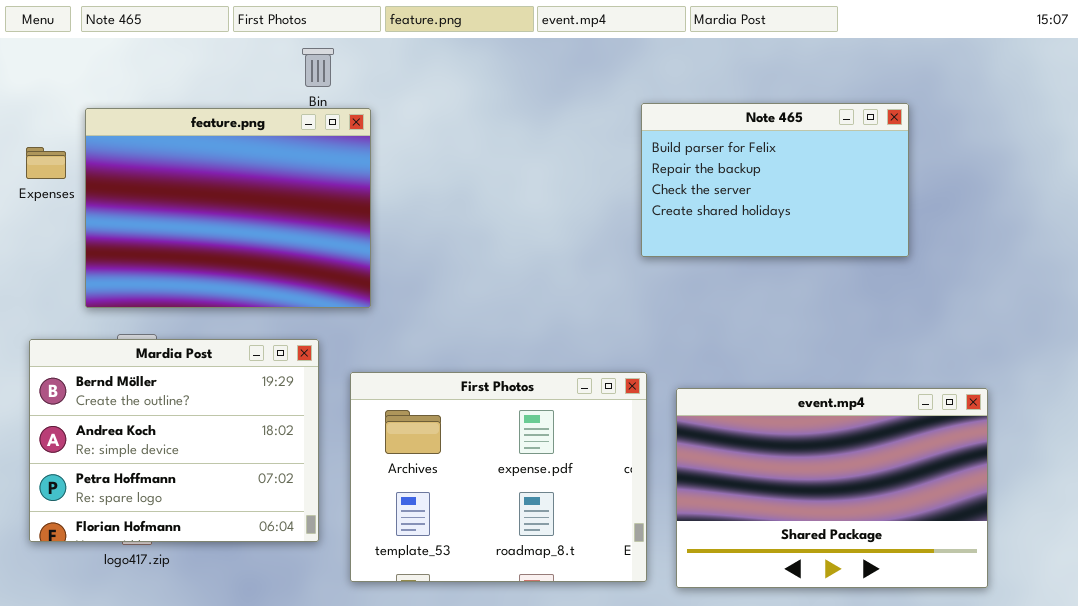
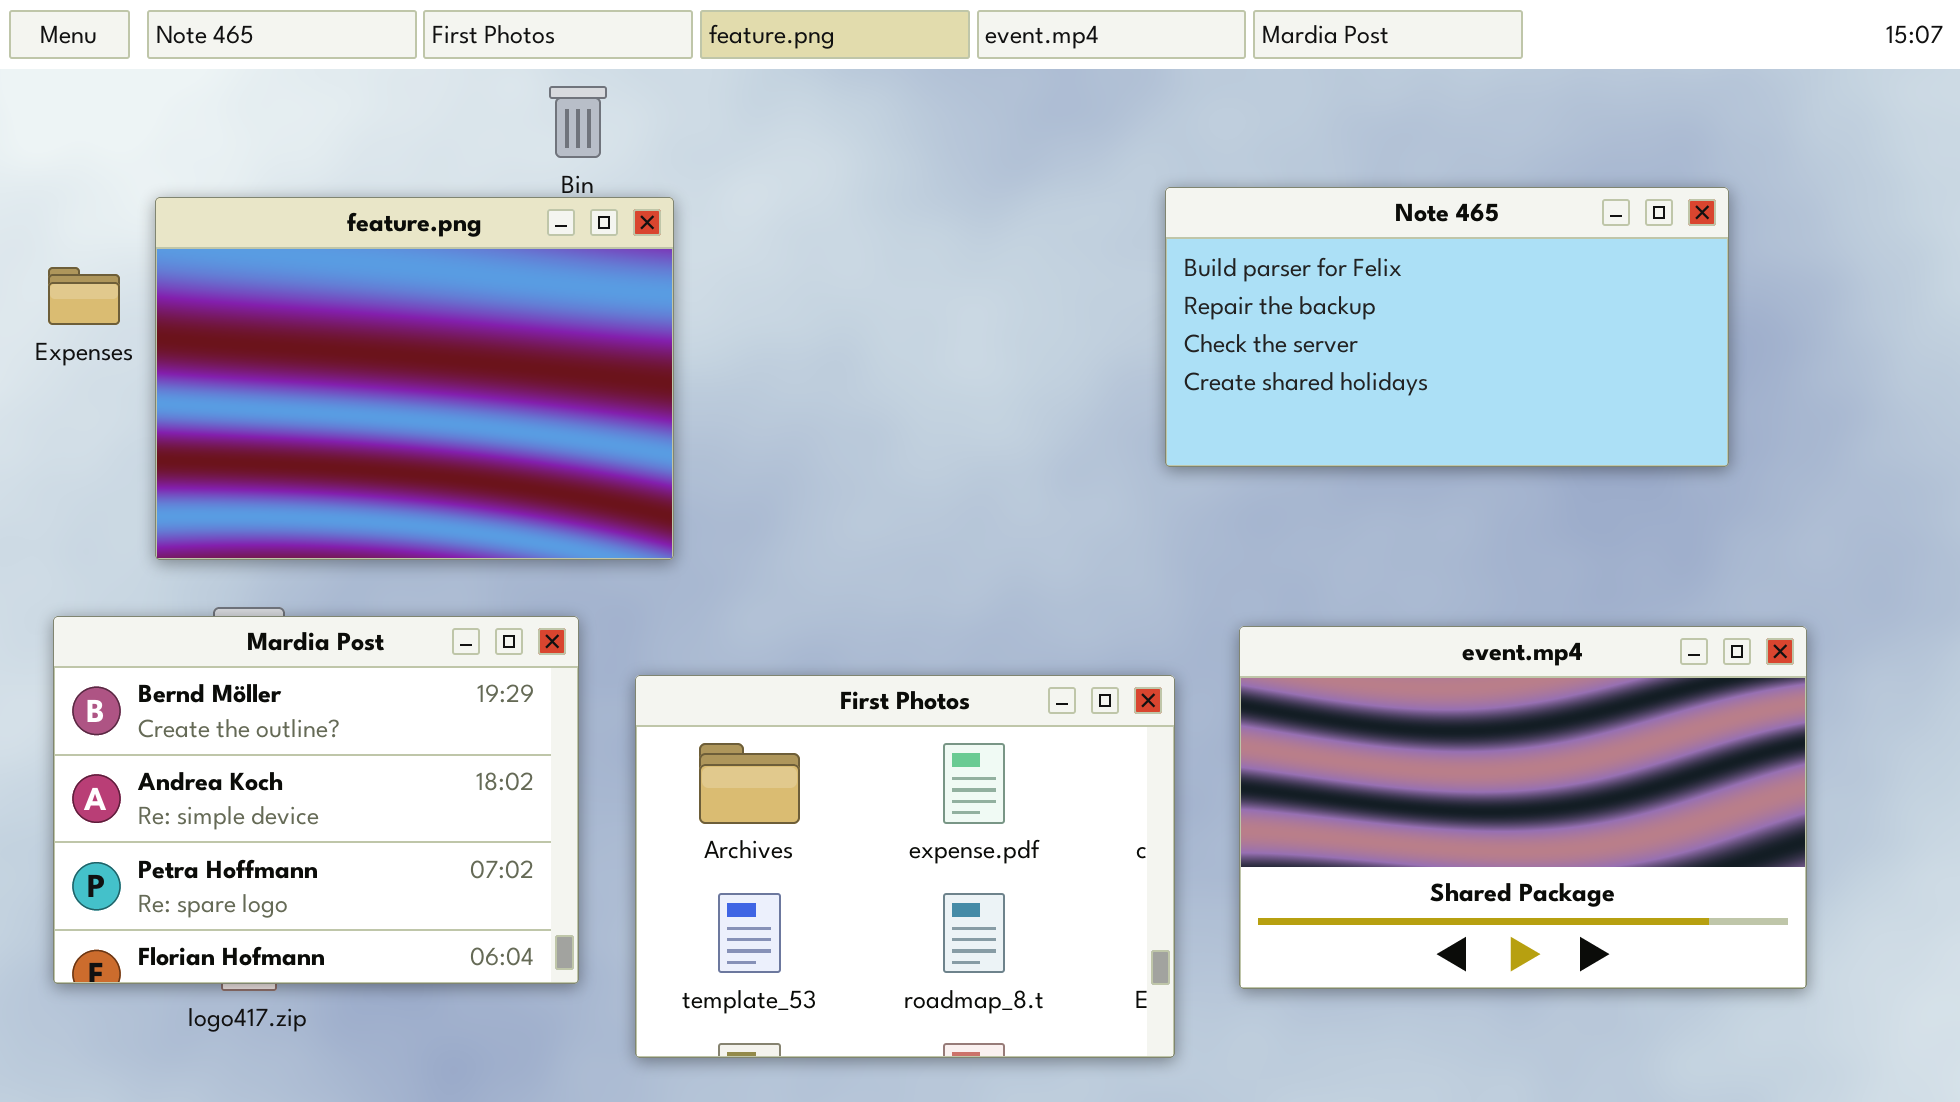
Note 465: [641,103,909,257] -> [1165,187,1729,467], resized
event.mp4: [676,388,988,588] -> [1239,626,1807,989], moved

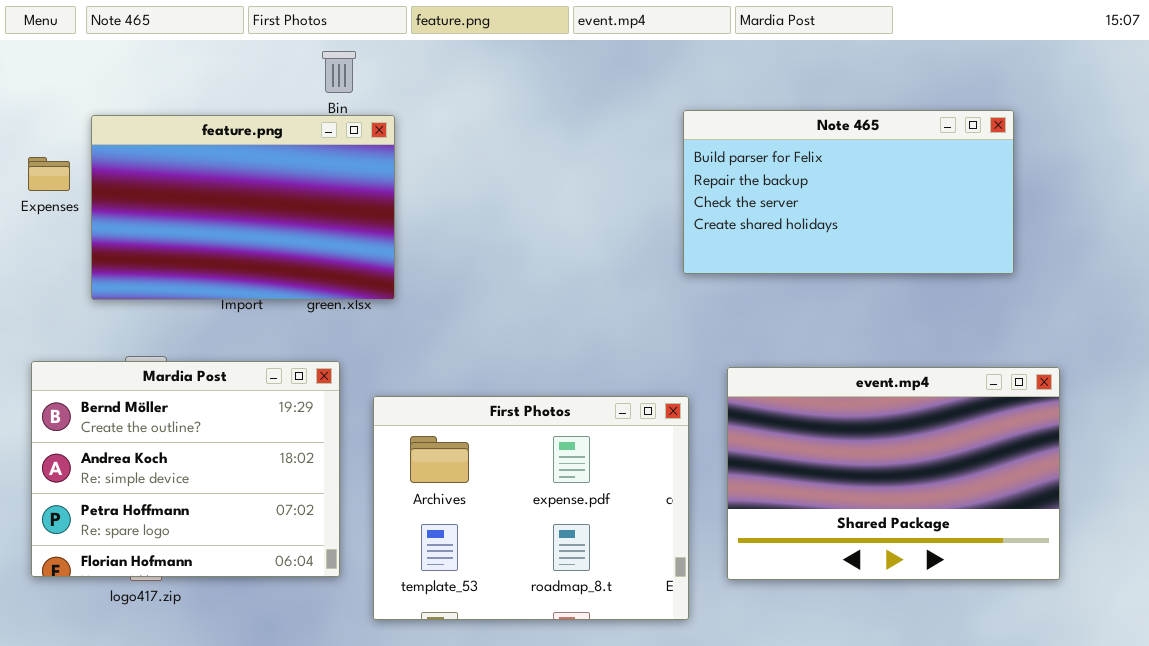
feature.png: [155,197,674,560] -> [91,115,395,300], resized

